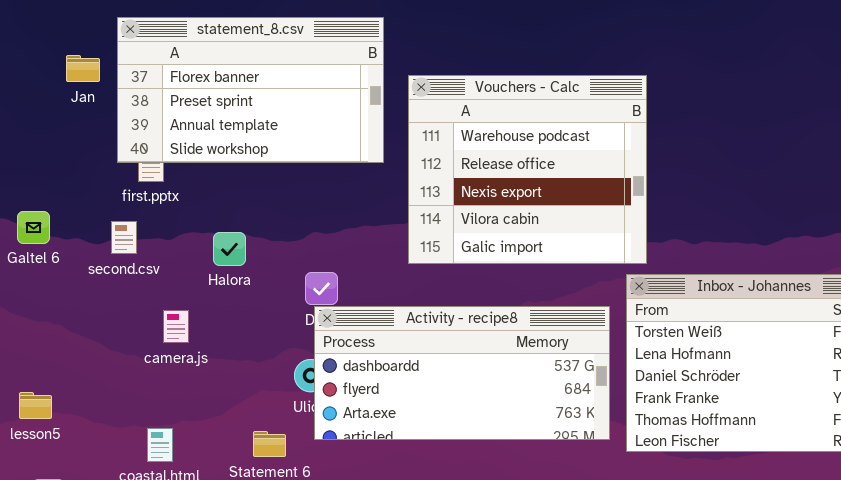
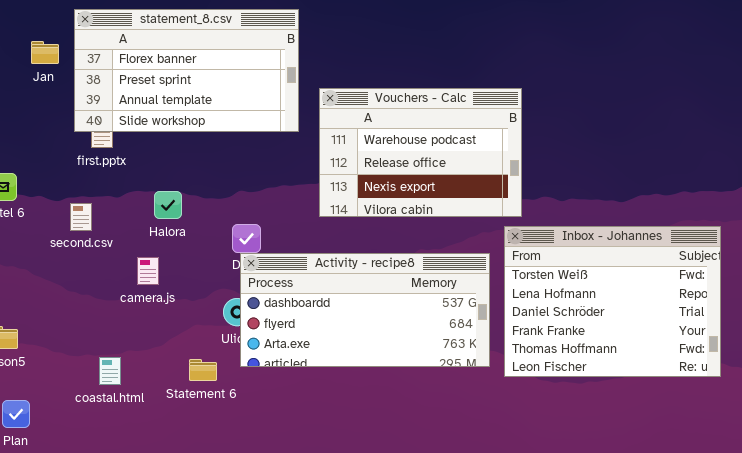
Vouchers - Calc: [408,75,647,264] -> [319,88,522,217], resized
second.csv: [111,221,137,254] -> [70,203,92,231], moved
camera.js: [163,310,189,343] -> [137,257,159,285], moved

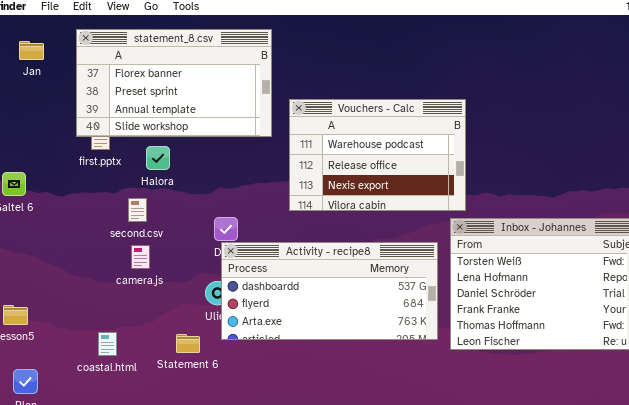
Jan: [31,41,59,64] -> [19,41,44,60], moved
Halora: [154,191,182,219] -> [146,146,170,170], moved
second.csv: [70,203,92,231] -> [128,198,147,222], moved

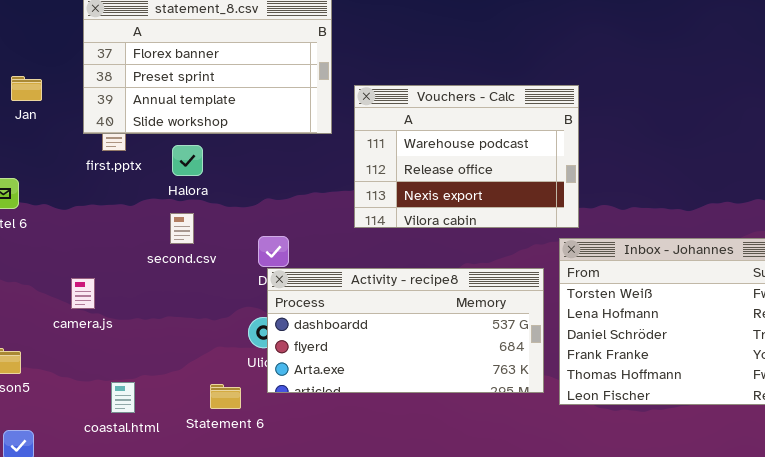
Jan: [19,41,44,60] -> [11,76,42,101], moved
second.csv: [128,198,147,222] -> [170,213,194,244], moved
camera.js: [131,245,150,269] -> [71,278,95,309], moved

